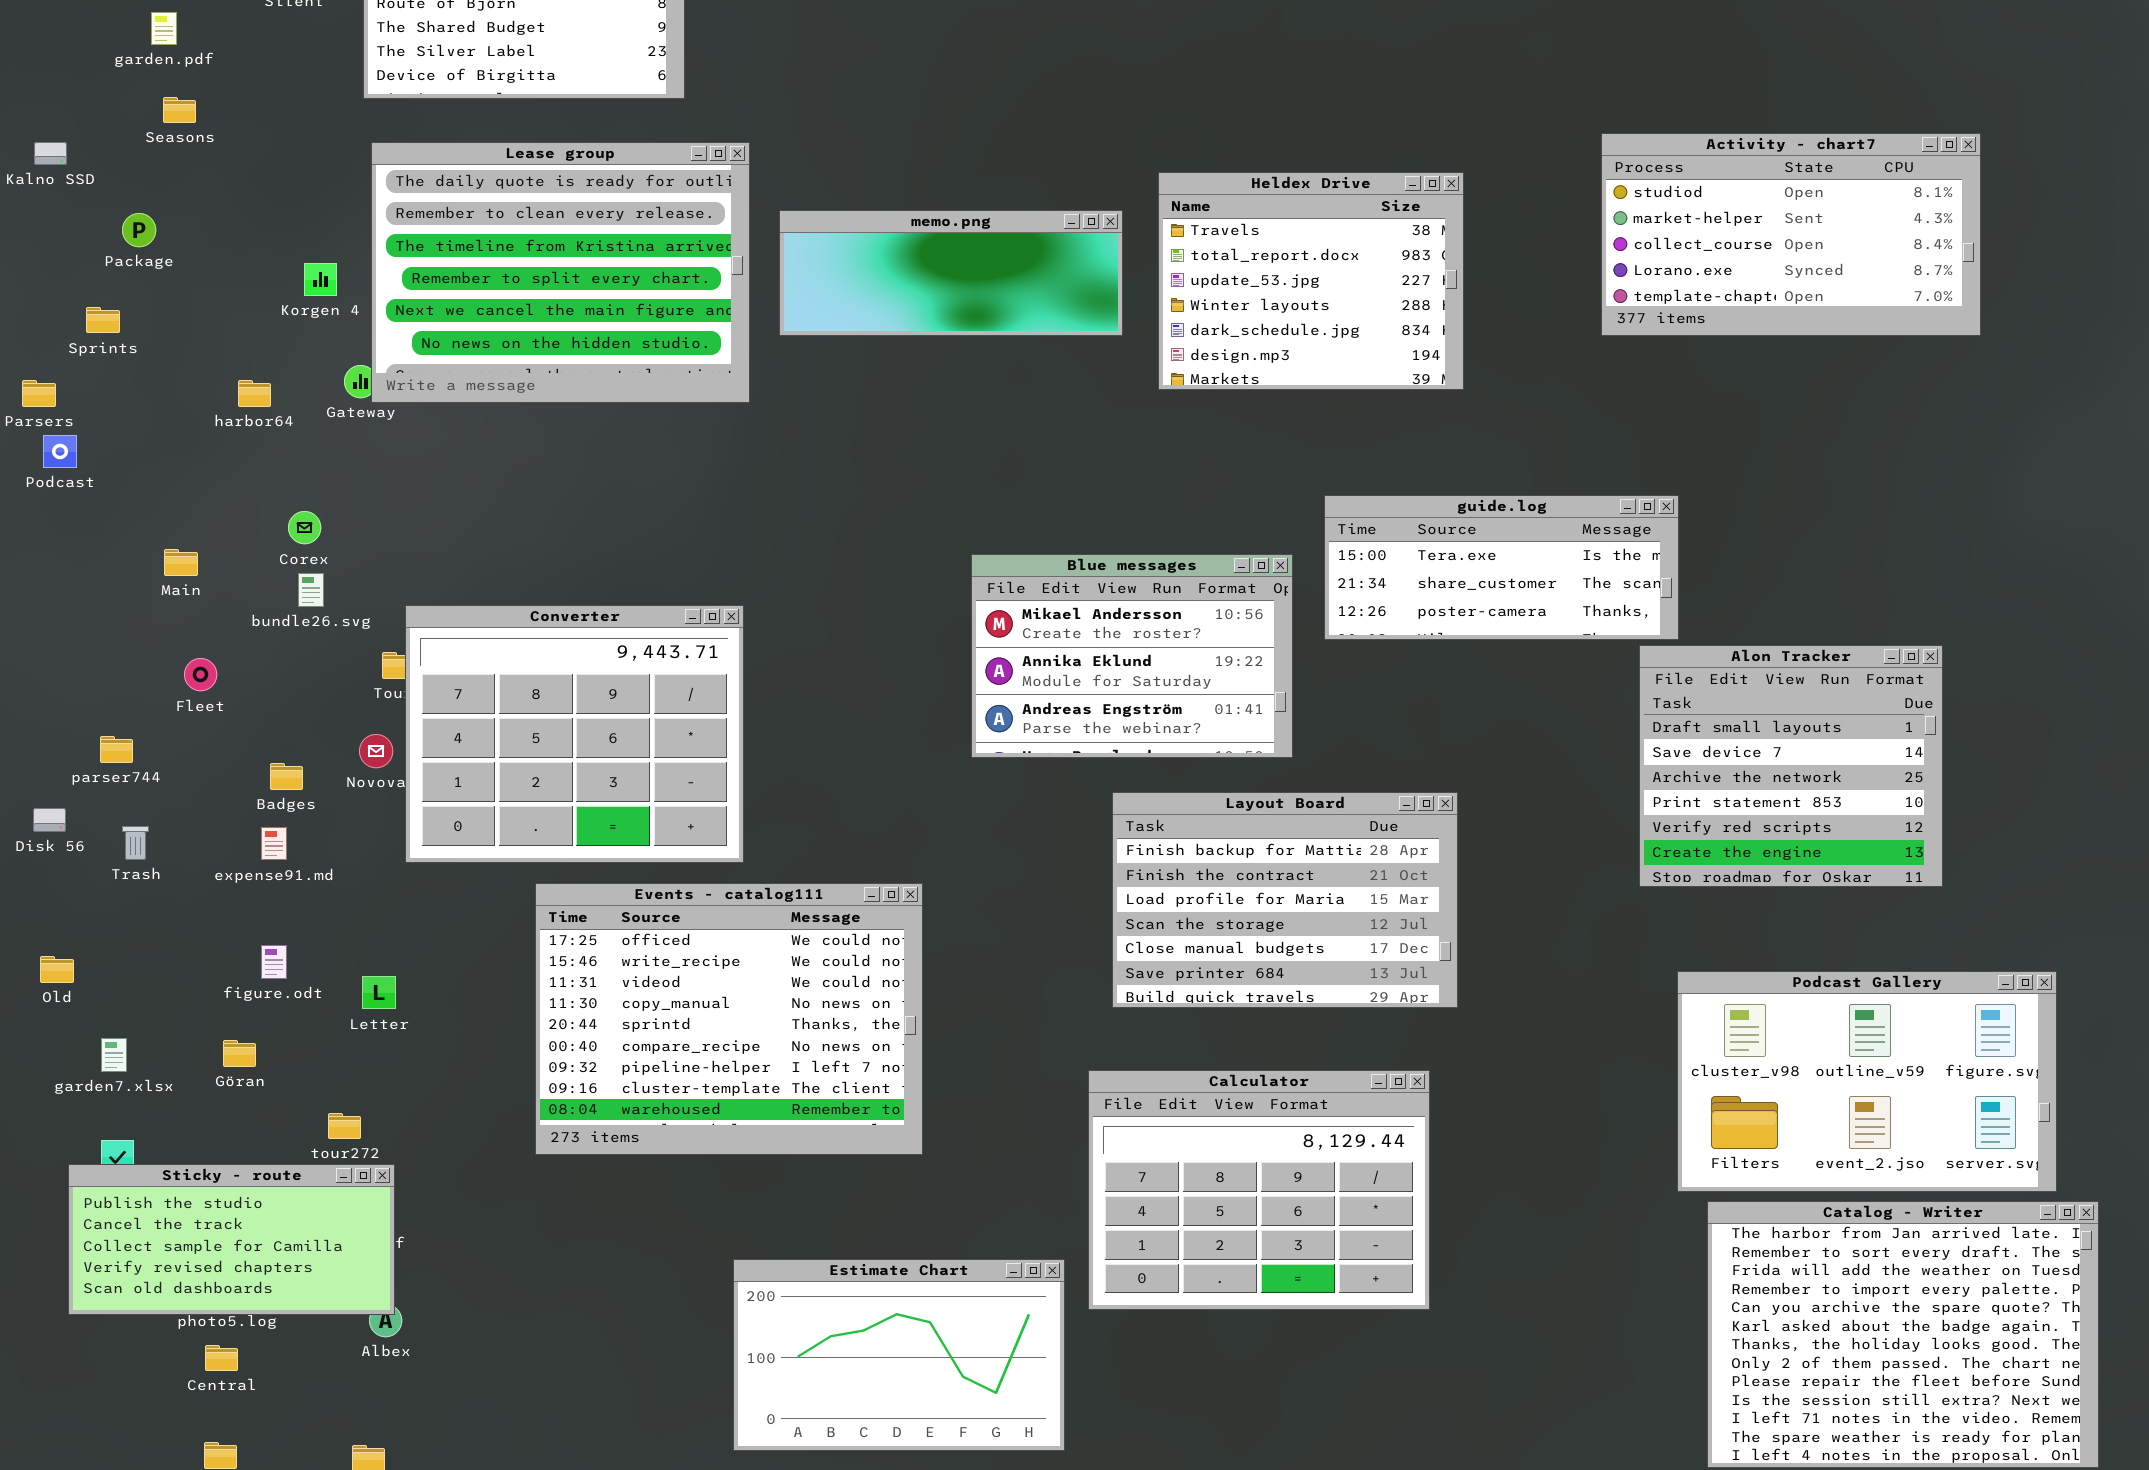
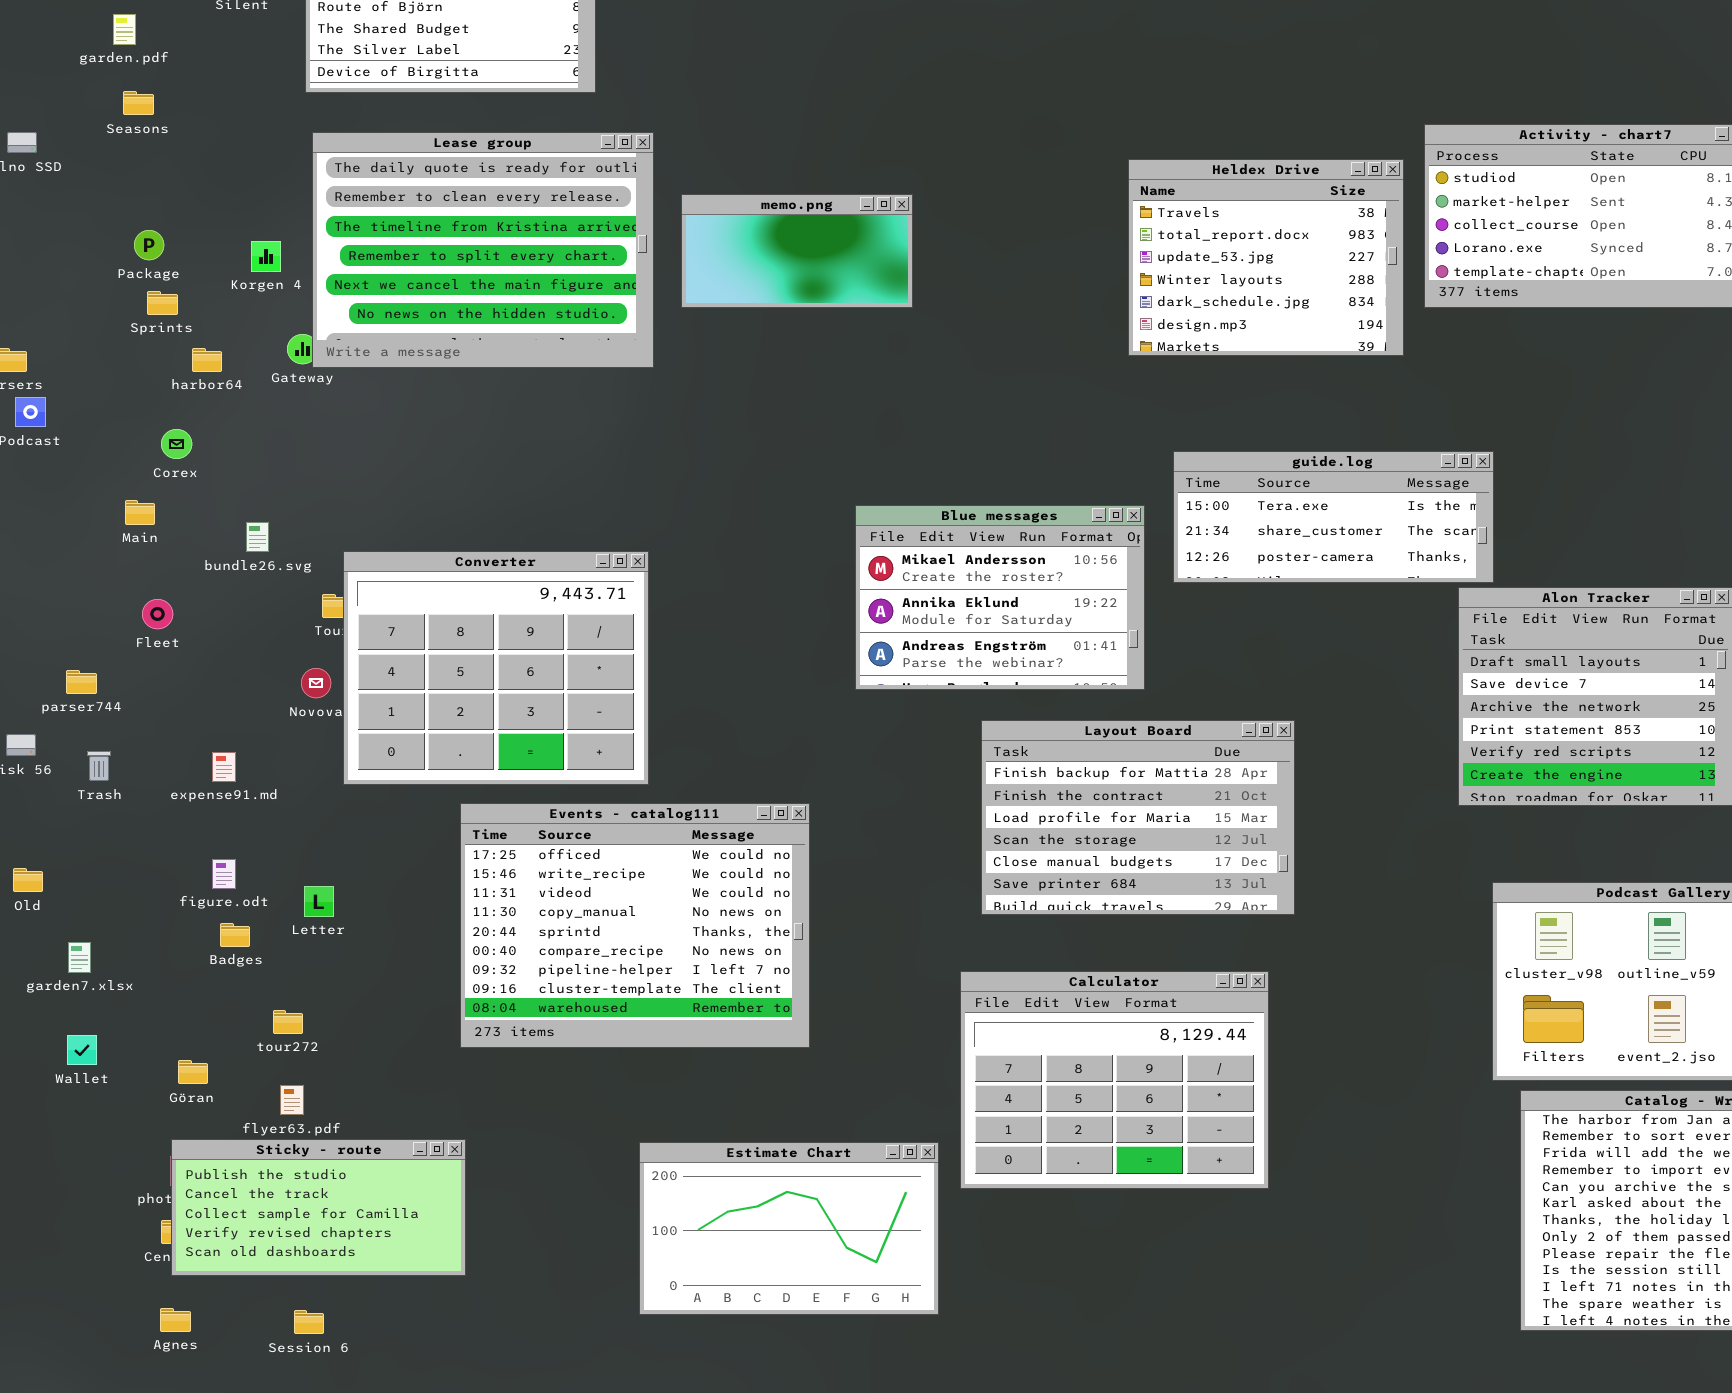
Heldex Drive: [1158,172,1464,390] -> [1128,159,1404,356], moved
memo.png: [779,210,1123,336] -> [681,194,913,308], resized
Package: [122,213,156,247] -> [134,230,164,260], moved
Sprints: [86,307,120,333] -> [147,291,178,315], moved
Corex: [288,511,321,544] -> [161,429,192,459], moved
Badges: [270,763,303,790] -> [220,923,250,947], moved
Göran: [223,1040,256,1067] -> [178,1060,208,1084], moved
Sticky - route: [68,1164,395,1315] -> [171,1139,466,1276], moved

